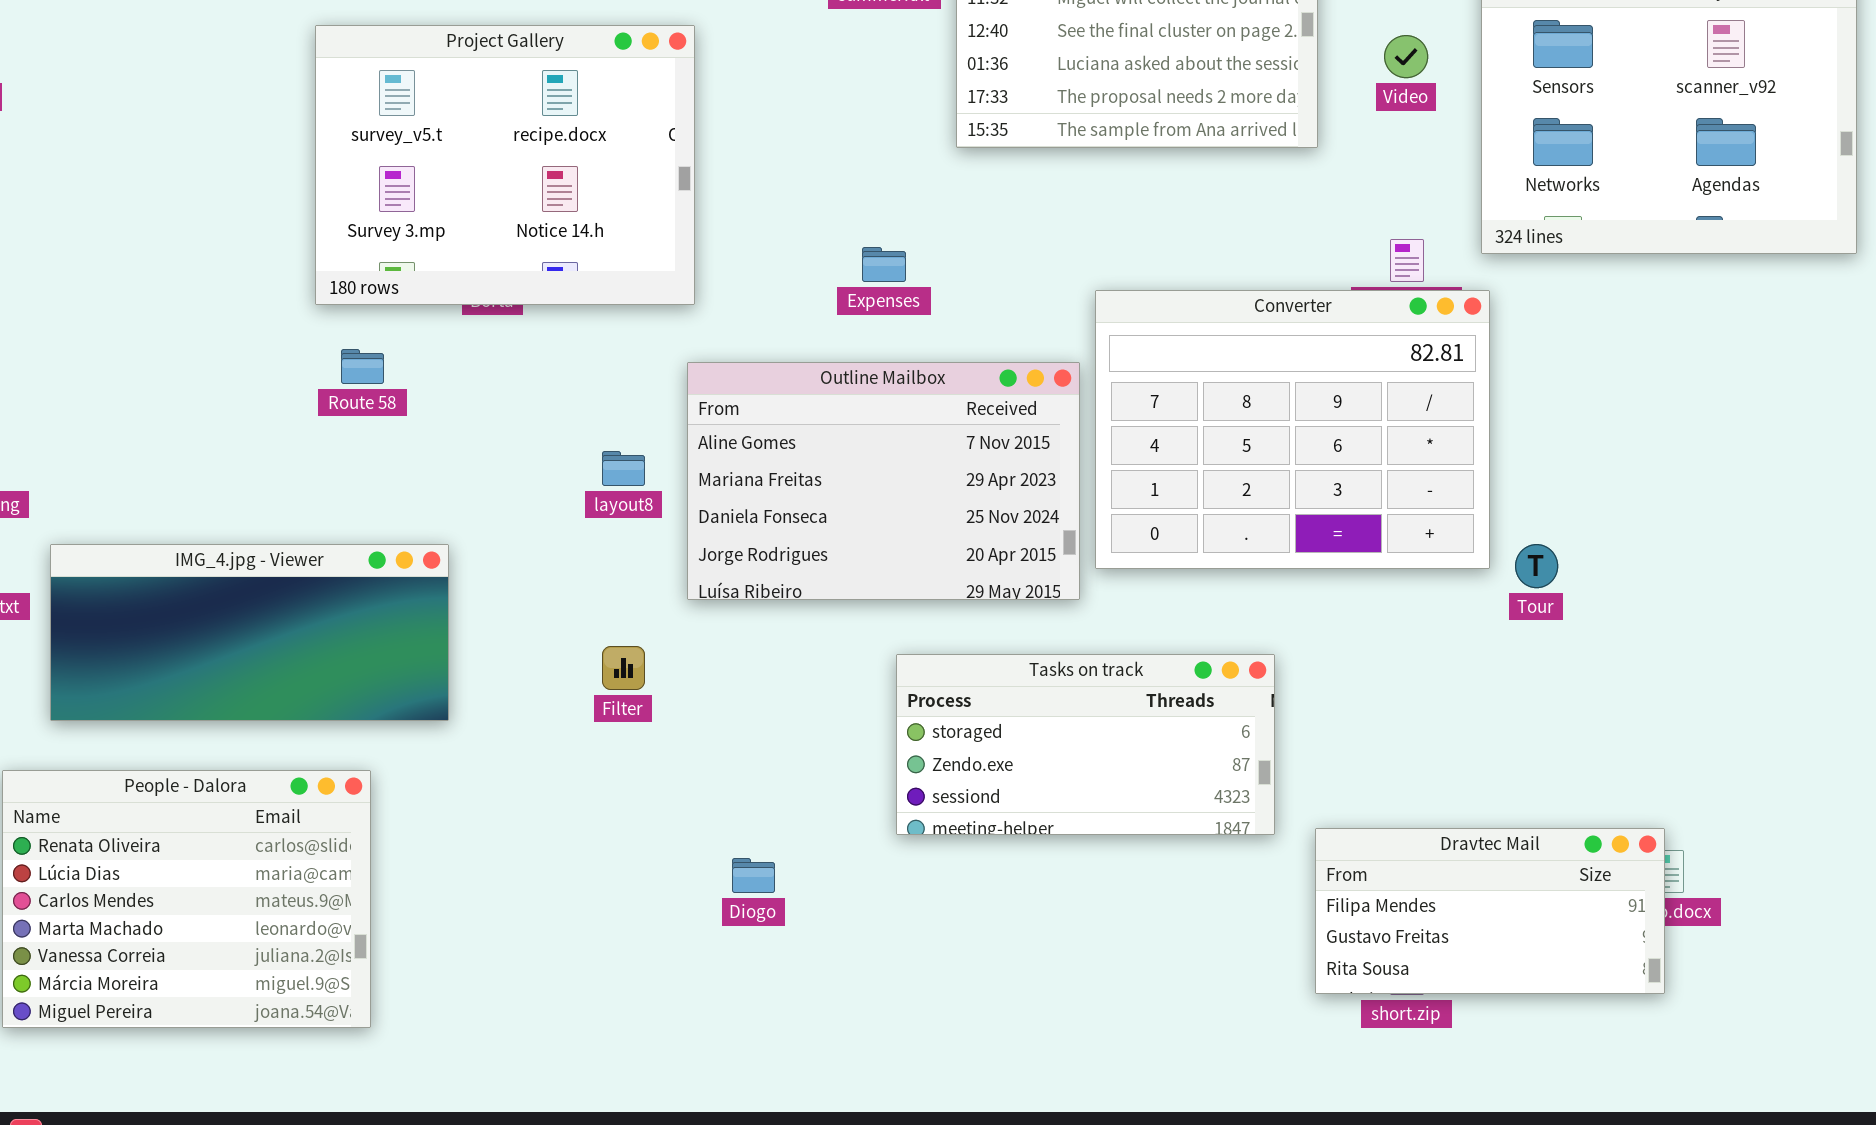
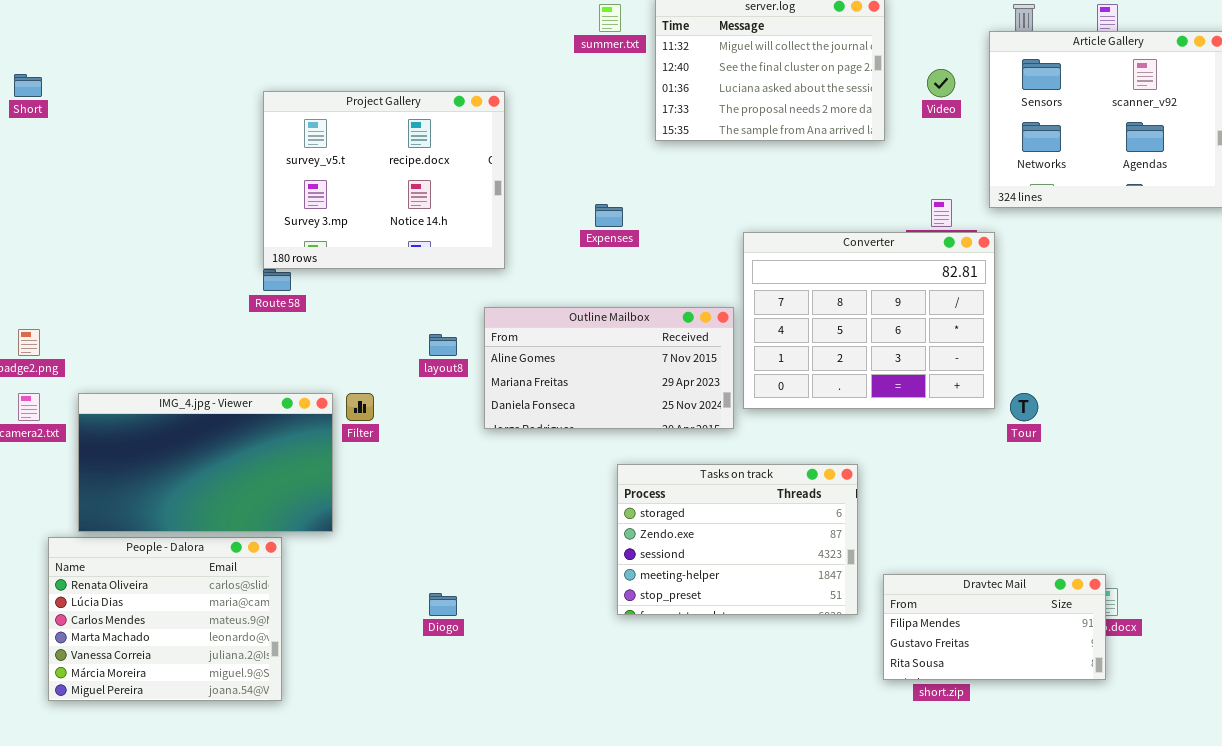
Project Gallery: [315,25,695,305] -> [263,91,505,269], moved
Outline Mailbox: [687,362,1080,600] -> [484,307,734,429], resized
IMG_4.jpg - Viewer: [50,544,449,721] -> [78,393,333,532], resized
Filter: [602,646,645,690] -> [346,393,374,421], moved
Tasks on track: [896,654,1275,835] -> [617,464,858,615], resized
Diogo: [732,858,775,893] -> [429,593,457,616], moved

